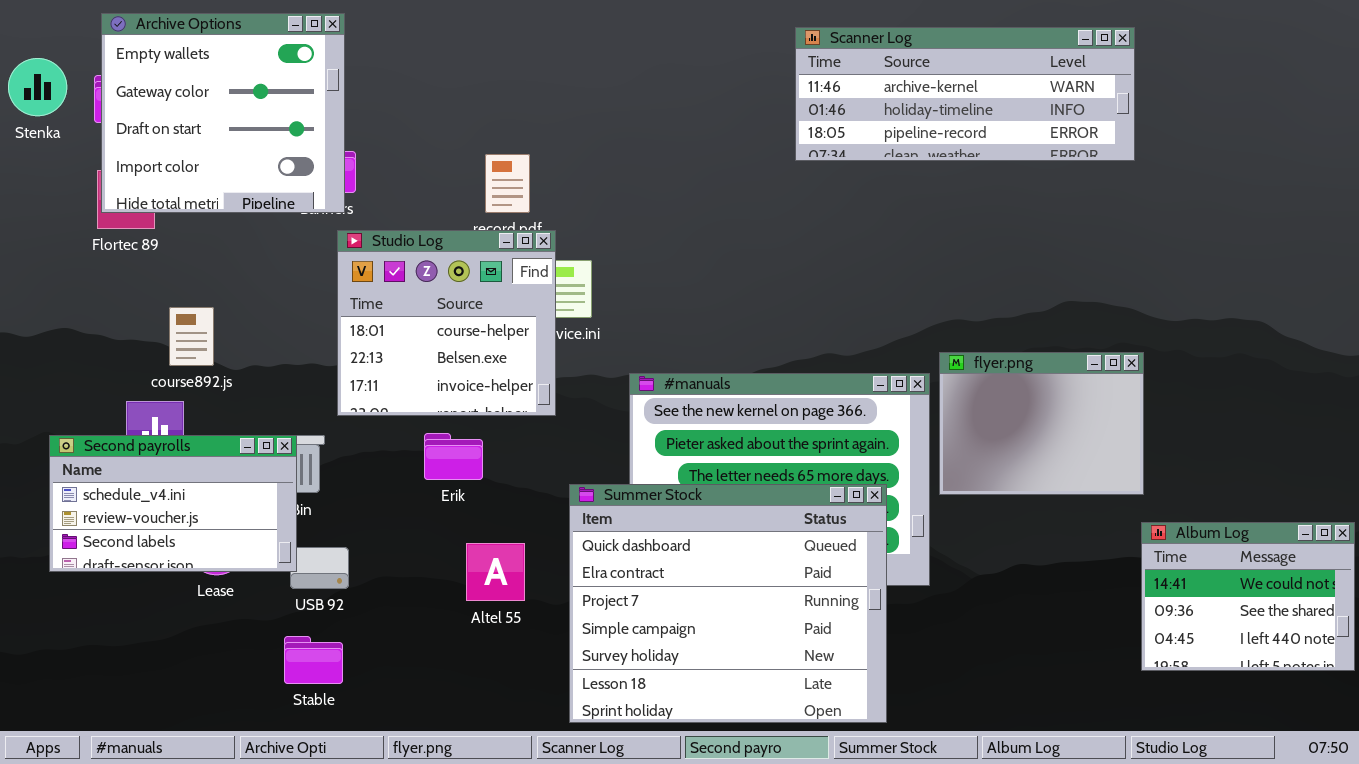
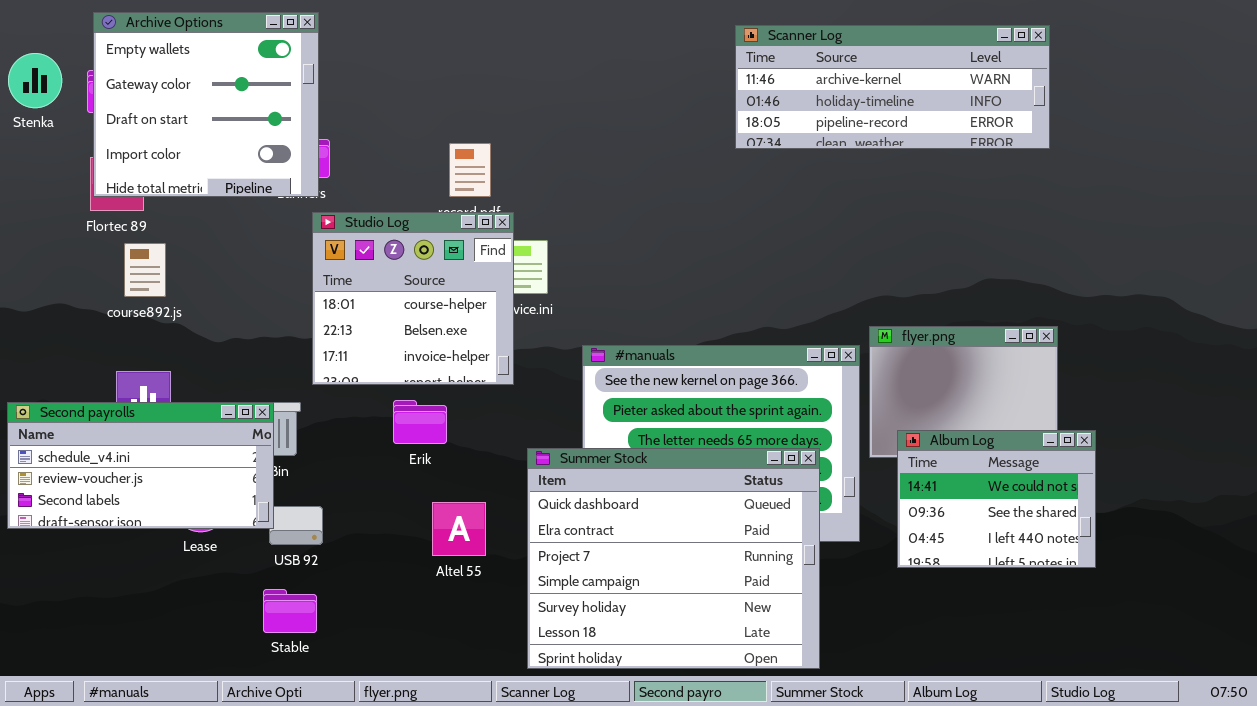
course892.js: [169,307,214,366] -> [124,243,166,297], moved
Second payrolls: [49,435,297,572] -> [7,402,274,529], resized
Album Log: [1141,522,1355,671] -> [897,430,1096,568], moved

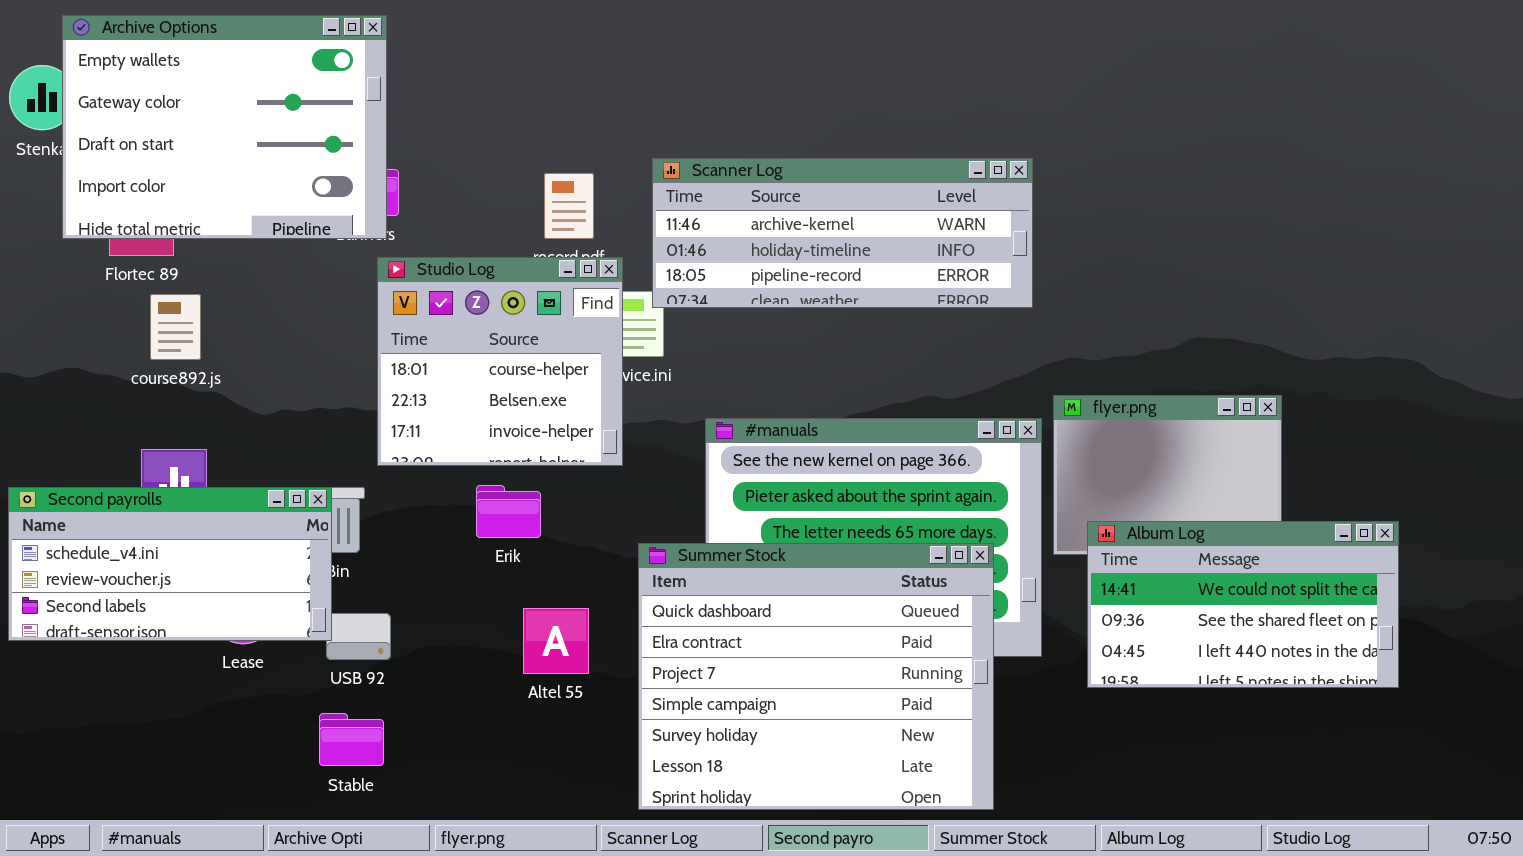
Archive Options: [93,12,319,197] -> [62,15,387,239], resized
Scanner Log: [735,25,1050,149] -> [652,158,1033,308], moved
Album Log: [897,430,1096,568] -> [1087,521,1399,688], resized

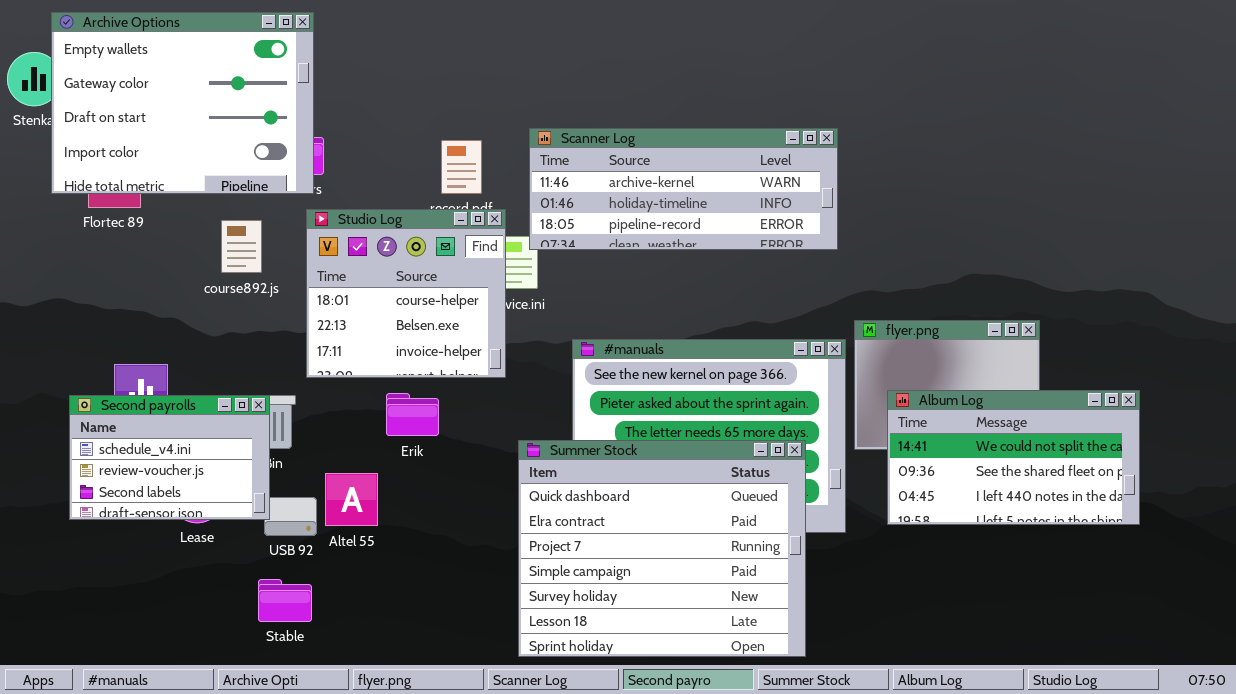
course892.js: [150,294,201,360] -> [221,220,262,273], moved
Second payrolls: [8,487,332,641] -> [69,395,270,520], resized
Album Log: [1087,521,1399,688] -> [887,390,1140,525], moved
Altel 55: [523,608,589,674] -> [325,473,378,526], moved

